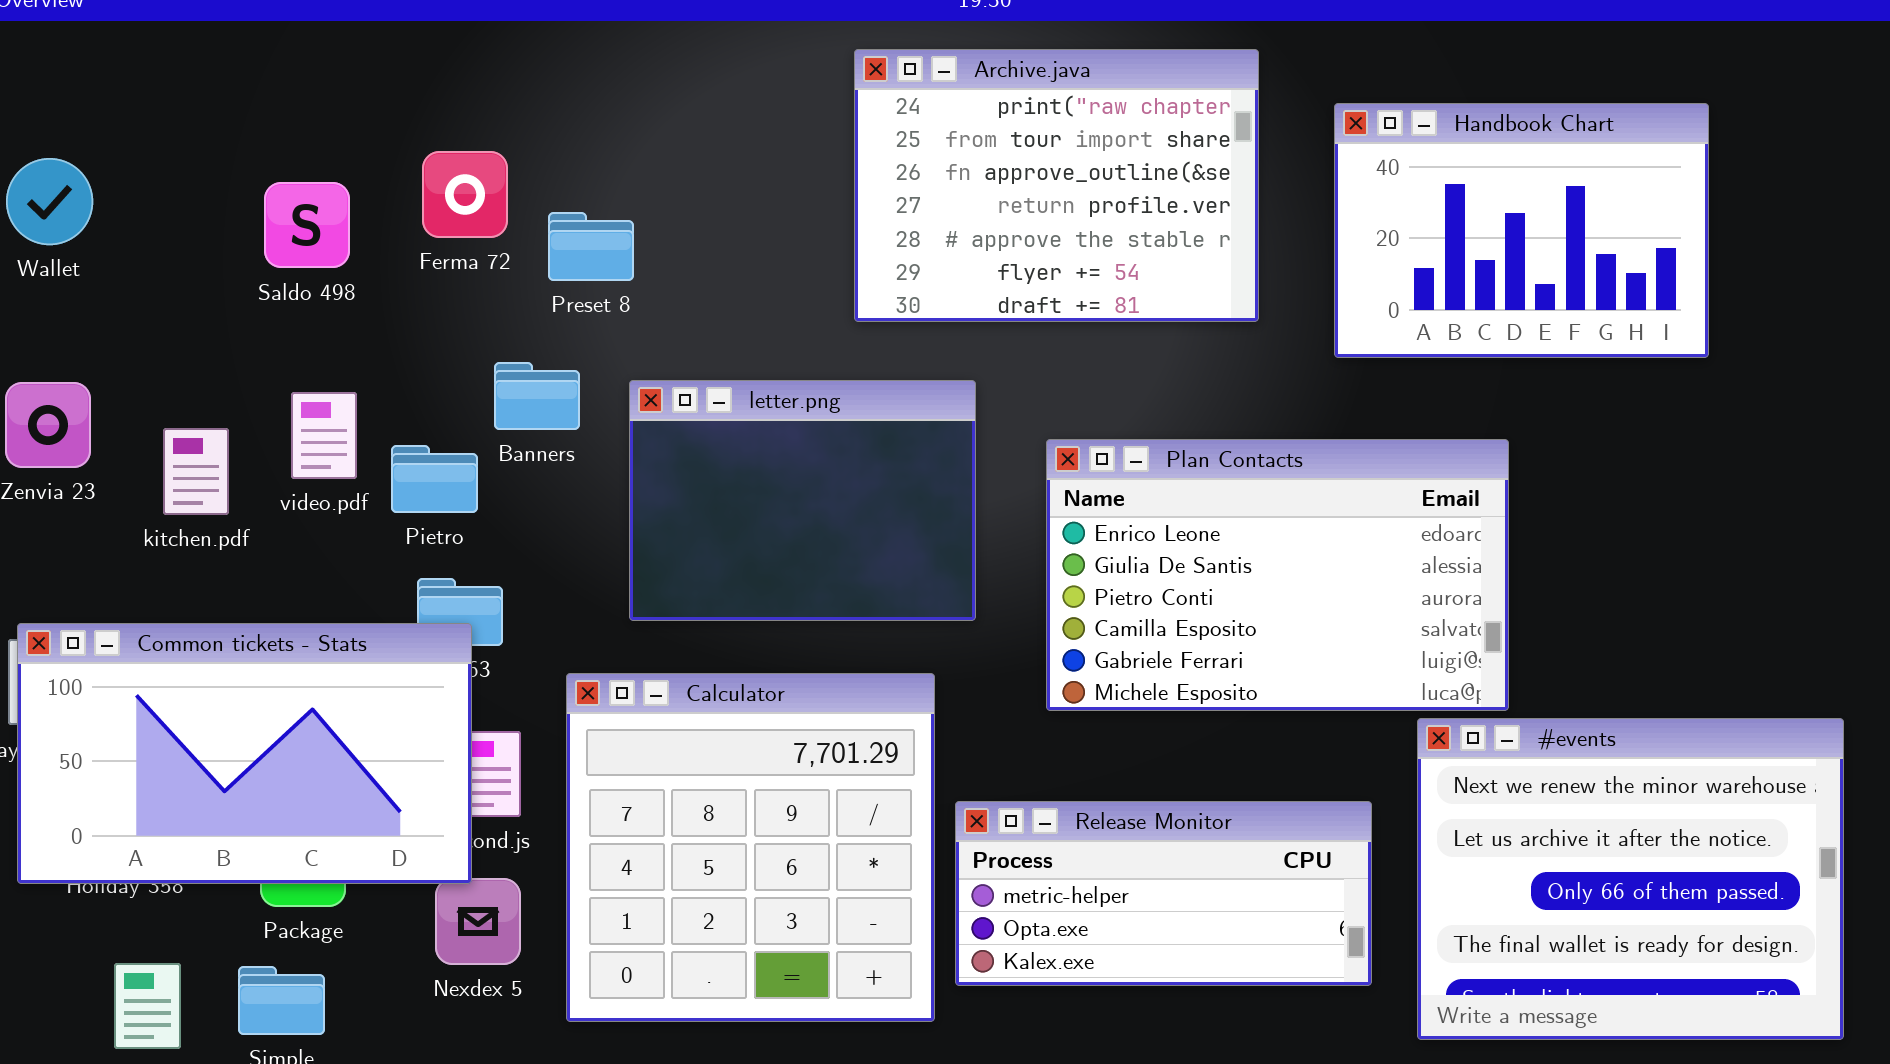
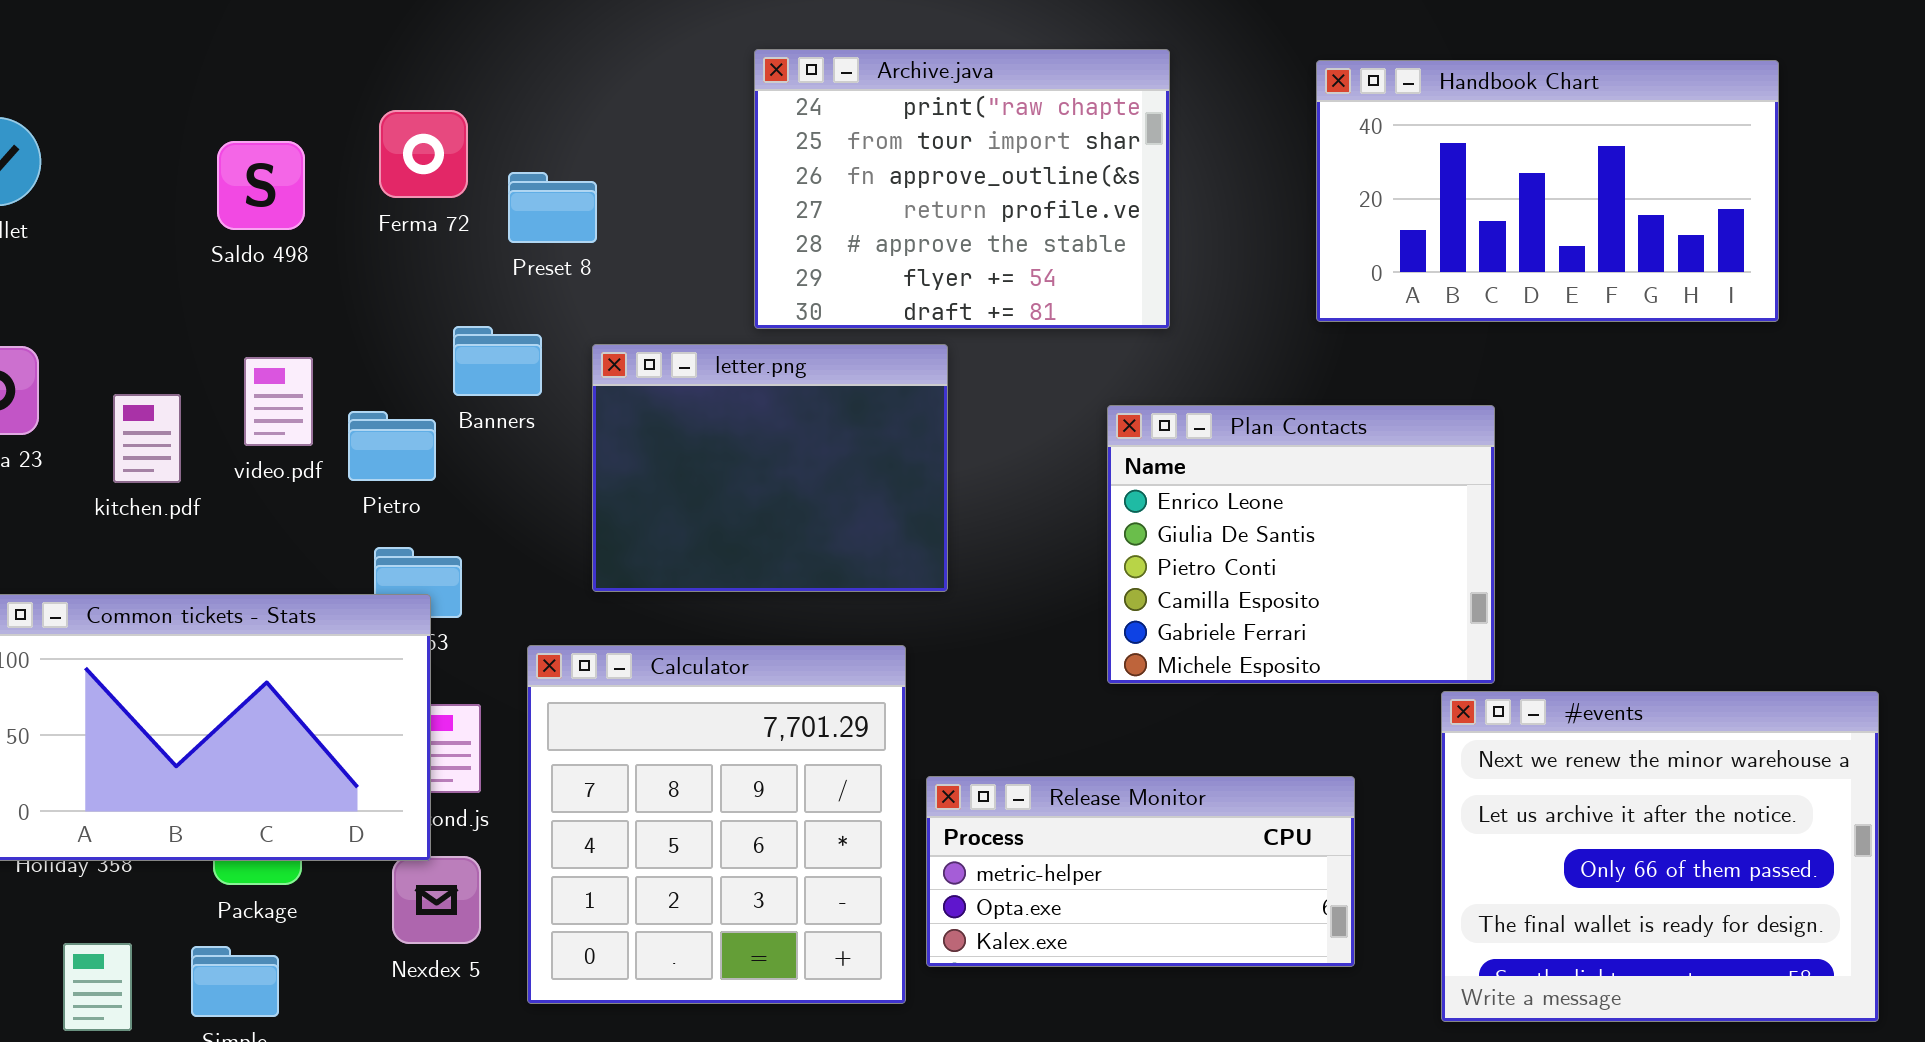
Archive.java: [854,49,1259,322] -> [754,49,1170,329], moved
Handbook Chart: [1334,103,1709,358] -> [1316,60,1779,322], resized
Plan Contacts: [1046,439,1509,711] -> [1107,405,1495,684], resized
#events: [1417,718,1844,1040] -> [1441,691,1879,1022], moved

